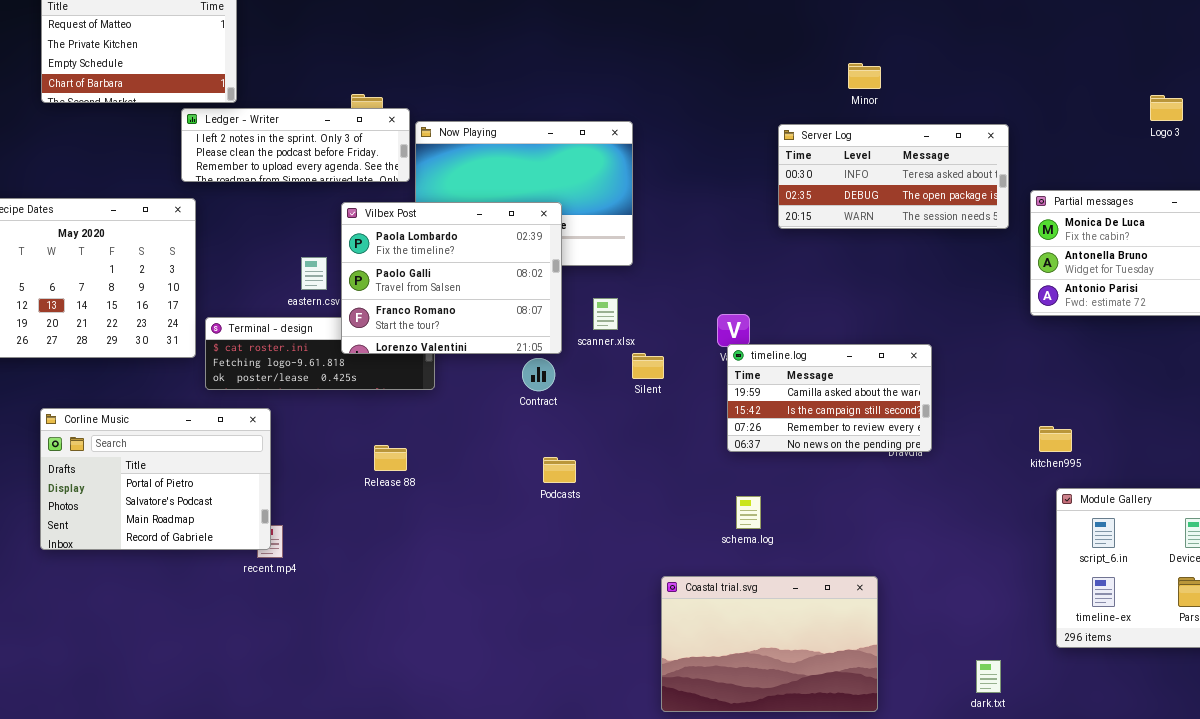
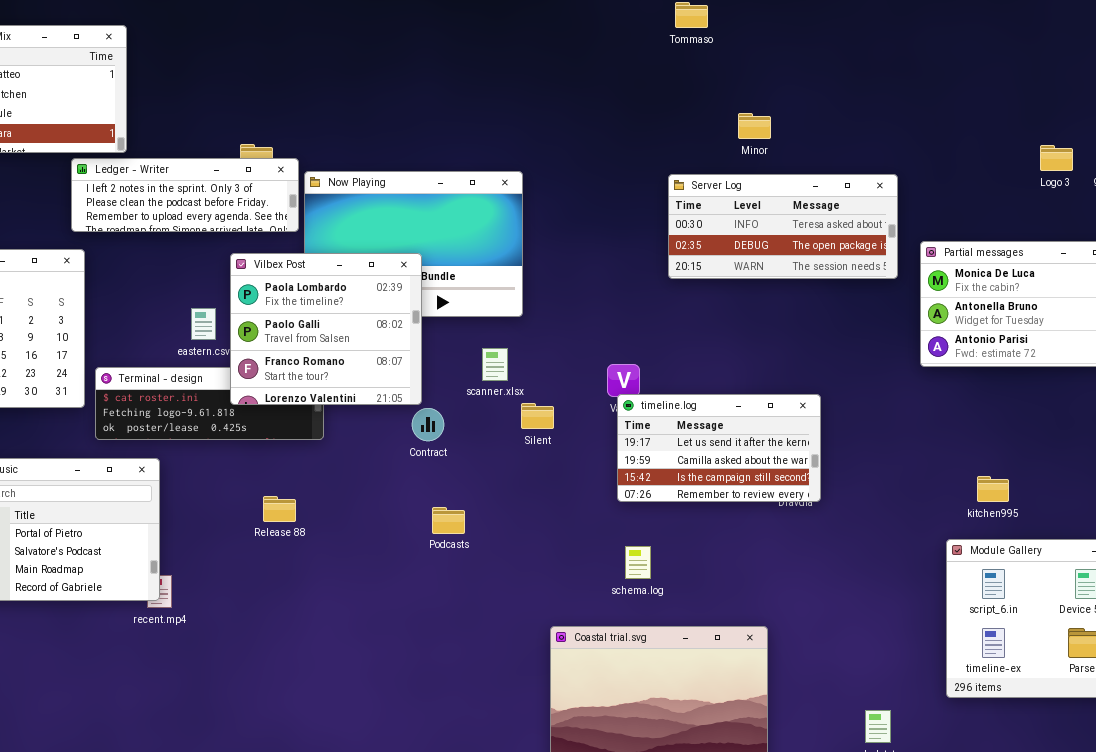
Vilbex Post: [341,202,562,354] -> [230,253,422,405], resized
timeline.log: [727,344,932,452] -> [617,394,821,502], scrolled up 1 row
kitchen995: [1039,426,1072,452] -> [977,476,1009,502], moved

